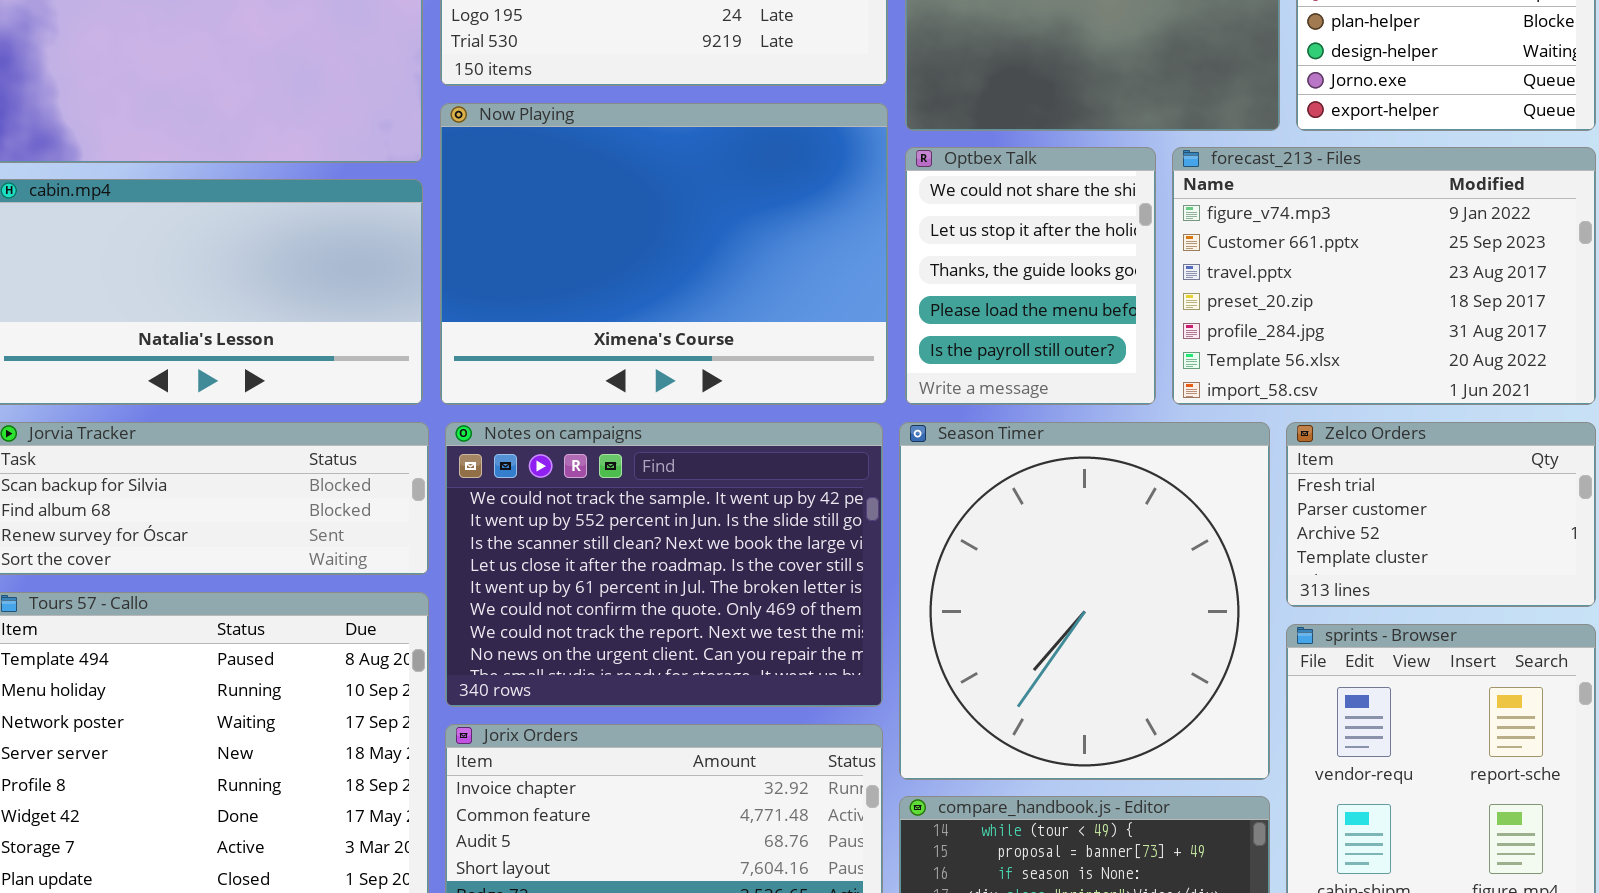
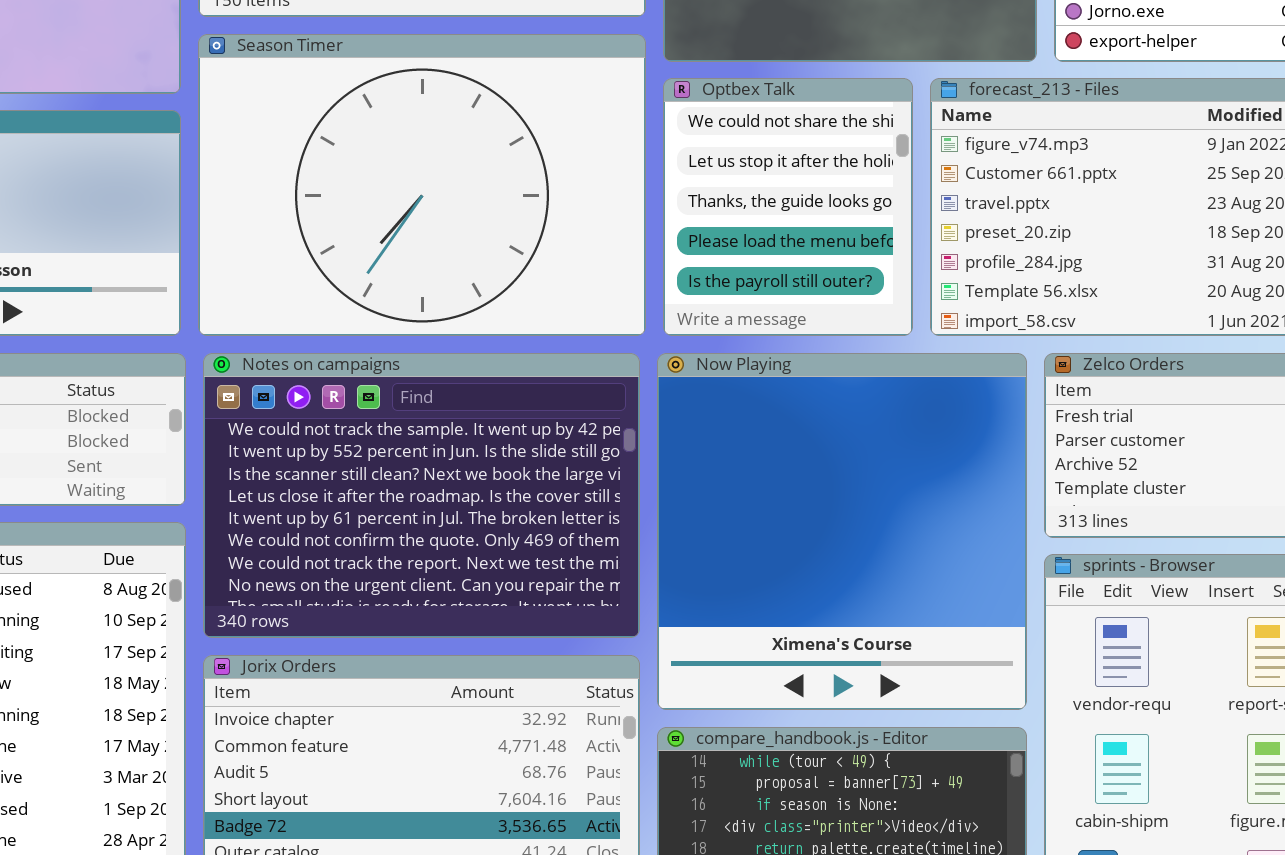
Now Playing: [440,103,888,405] -> [657,353,1027,710], moved, resized
Season Timer: [899,422,1270,780] -> [198,34,646,336], moved, resized

